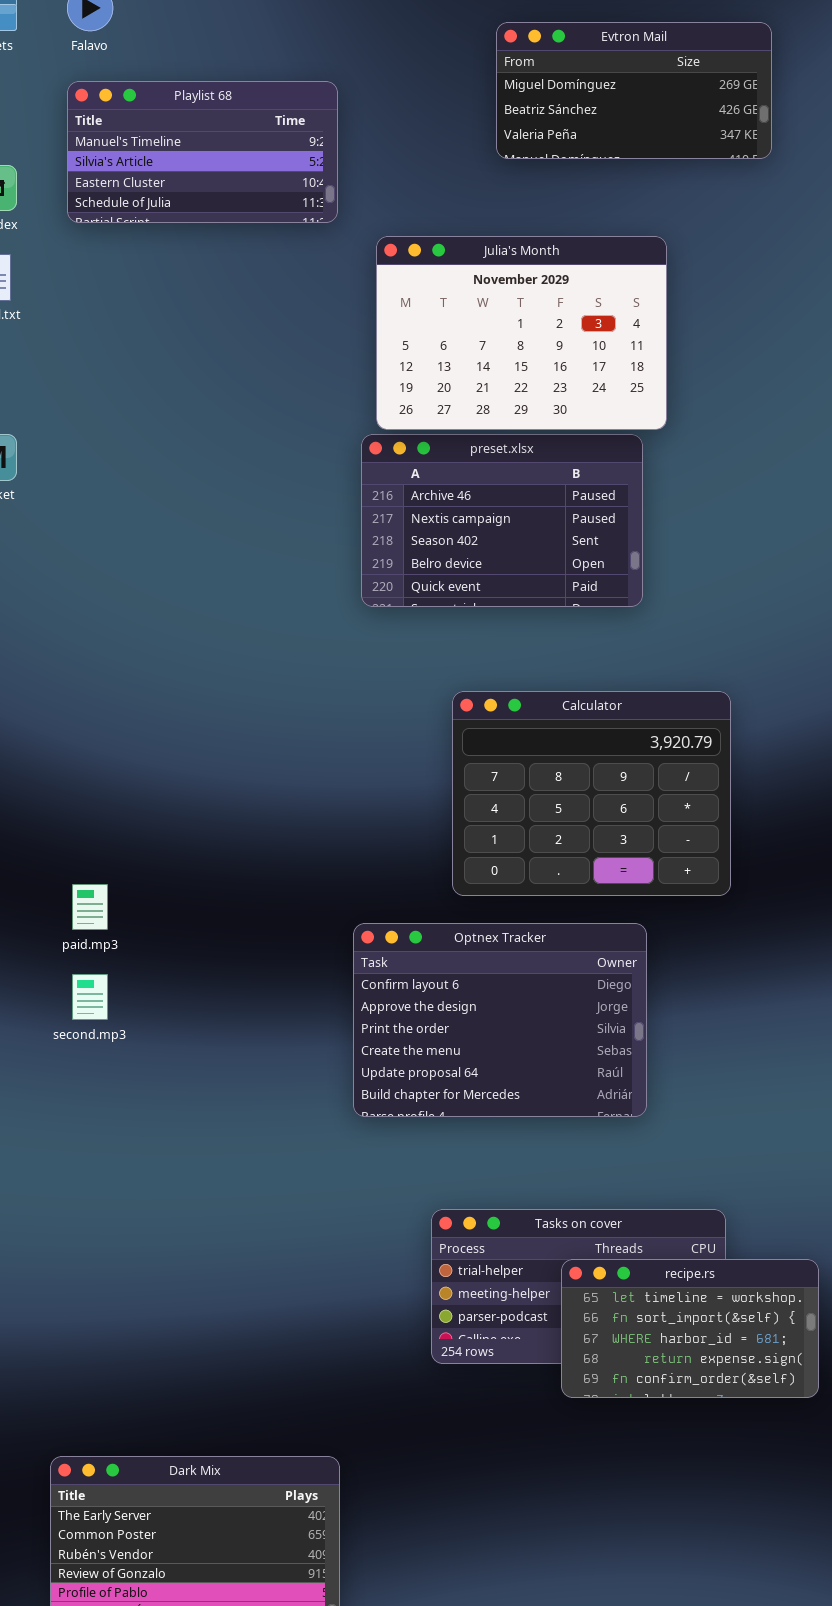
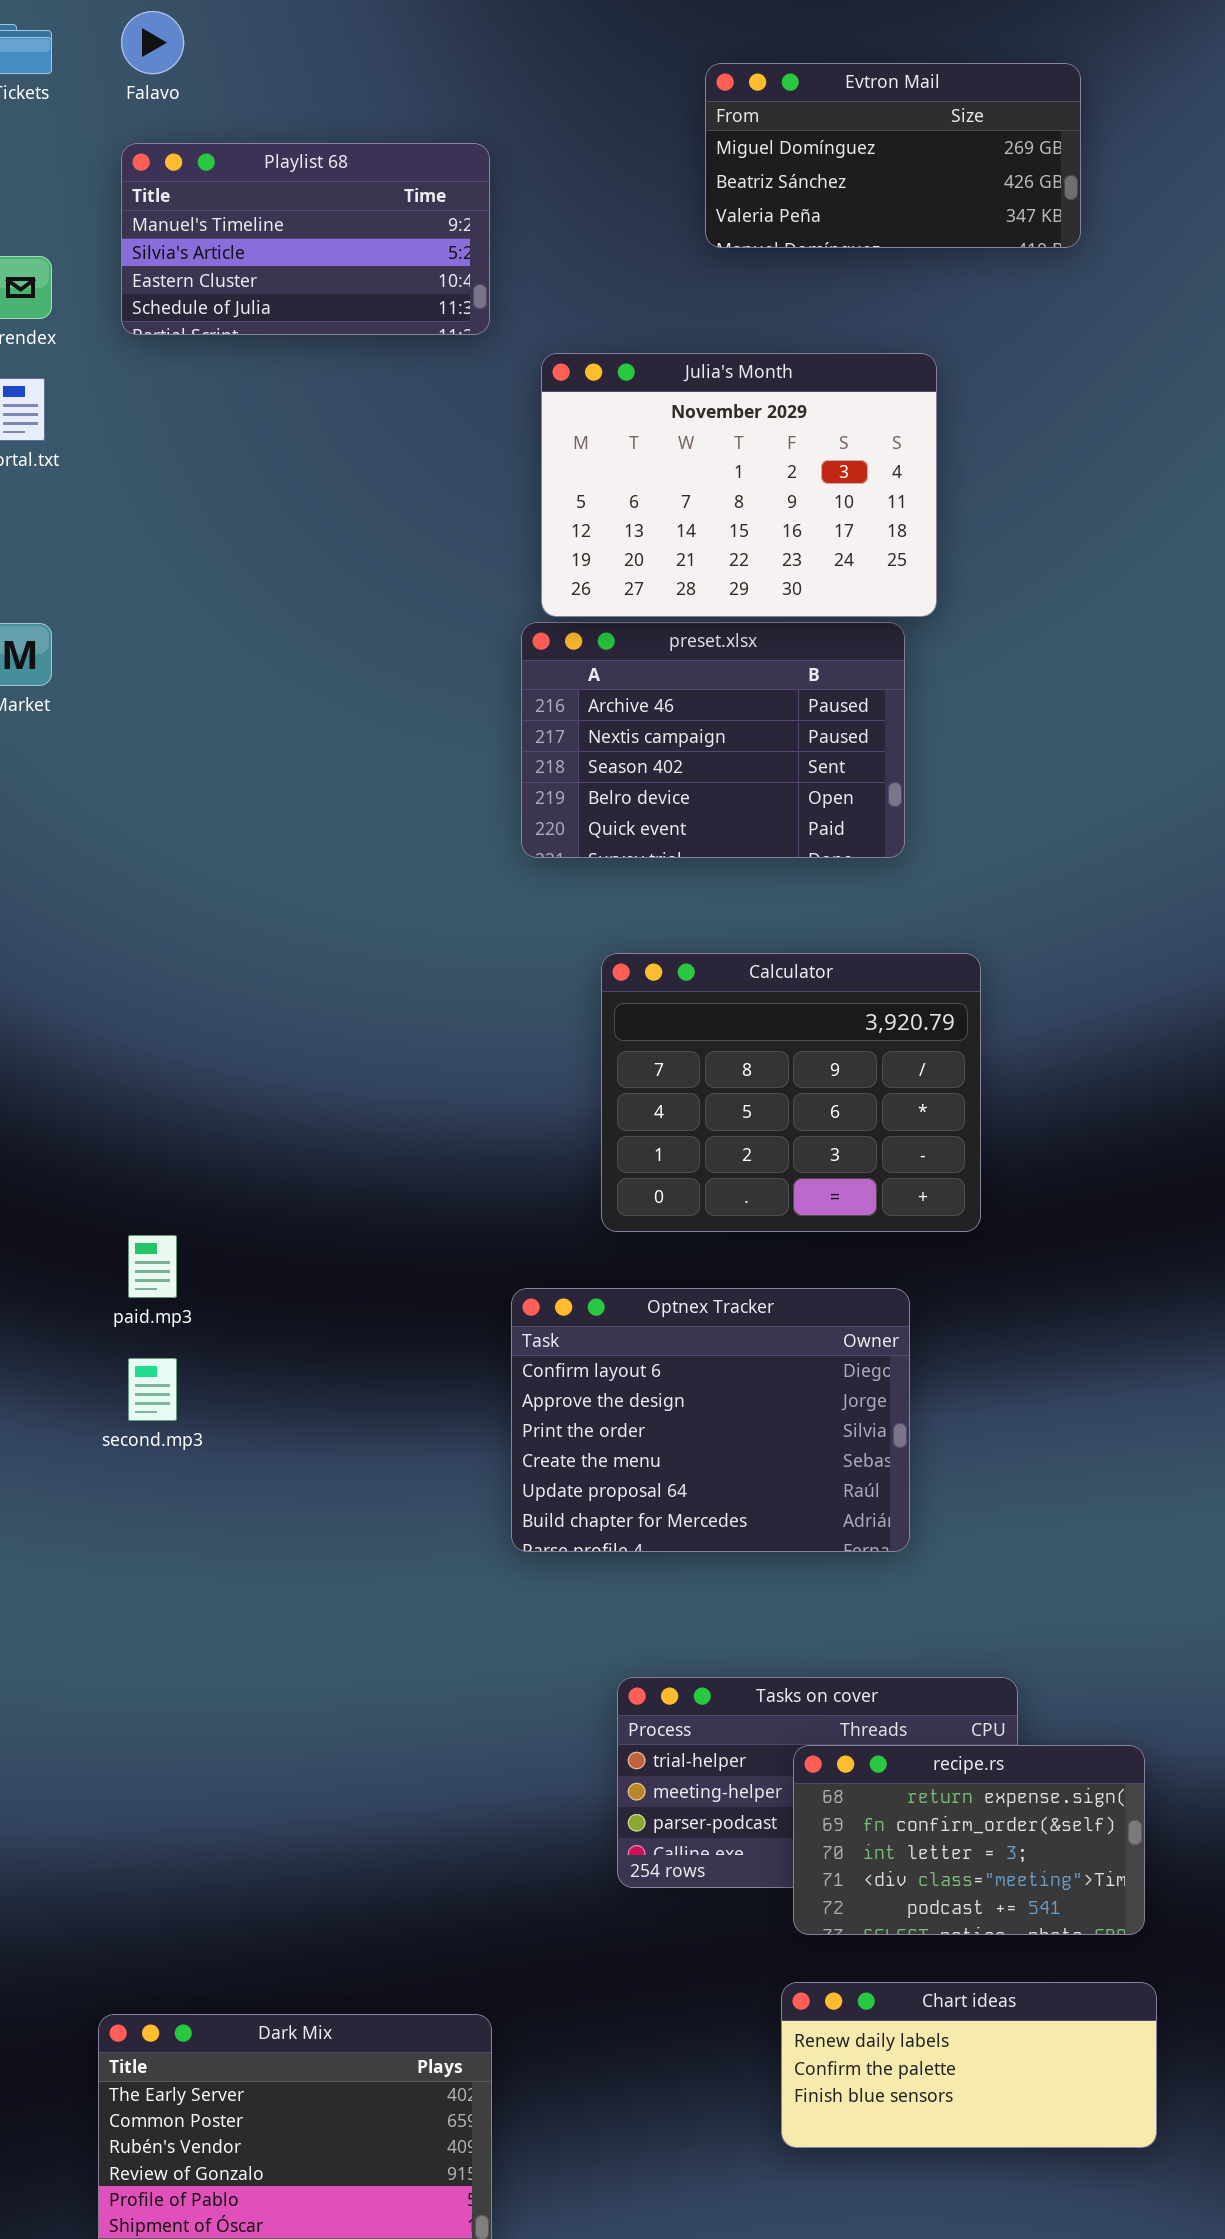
Calculator: [452,691,731,896] -> [601,953,981,1232], moved
recipe.rs: [561,1259,819,1398] -> [793,1745,1145,1935], scrolled down 3 rows
Chart ideas: none -> [781,1982,1157,2148], opened

